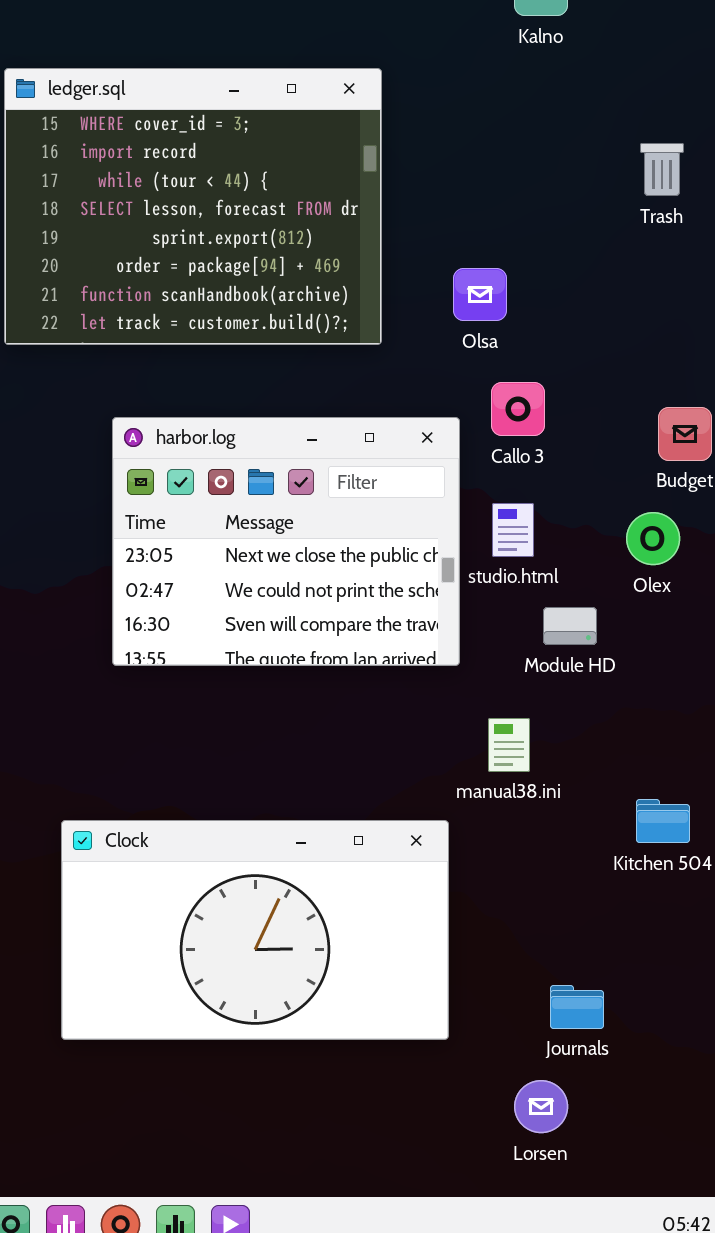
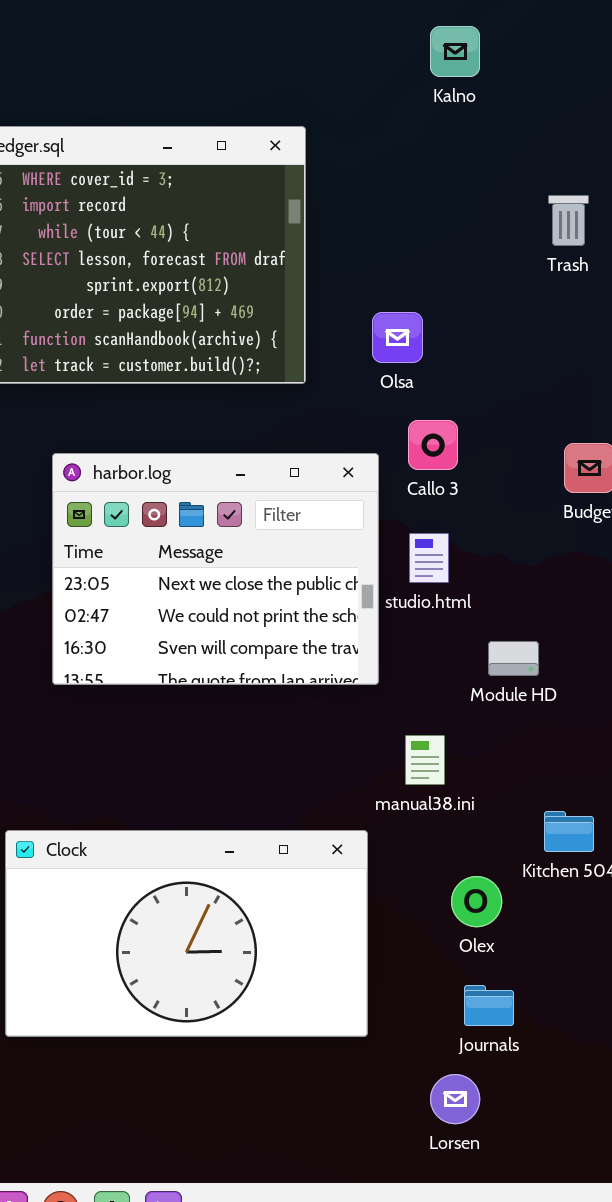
Olex: [626,512,680,565] -> [451,876,502,927], moved
Module HD: [543,607,597,645] -> [488,641,539,676], moved

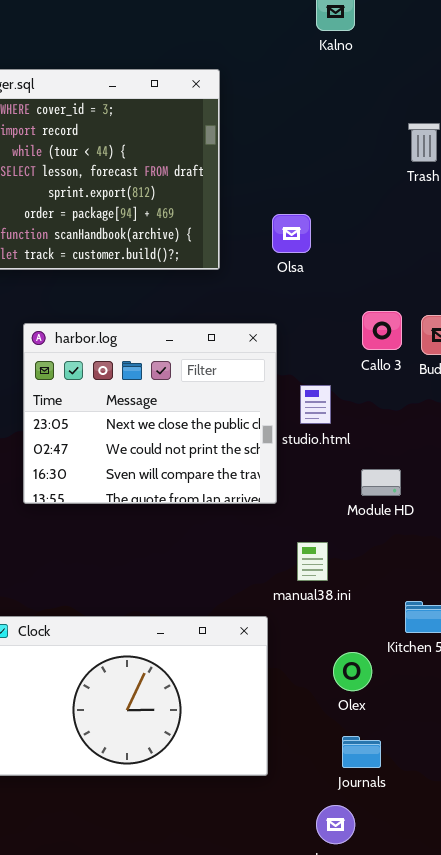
Callo 3: [408,420,458,470] -> [362,311,402,350], moved

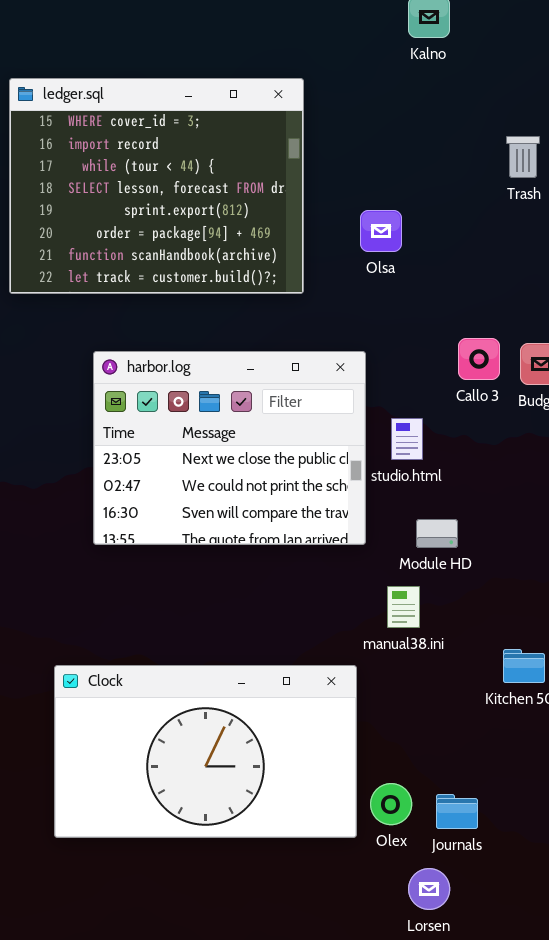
Olsa: [272,214,311,253] -> [360,210,402,252], moved
Module HD: [361,469,401,496] -> [416,519,458,548], moved
Olex: [333,652,372,691] -> [370,783,412,825], moved

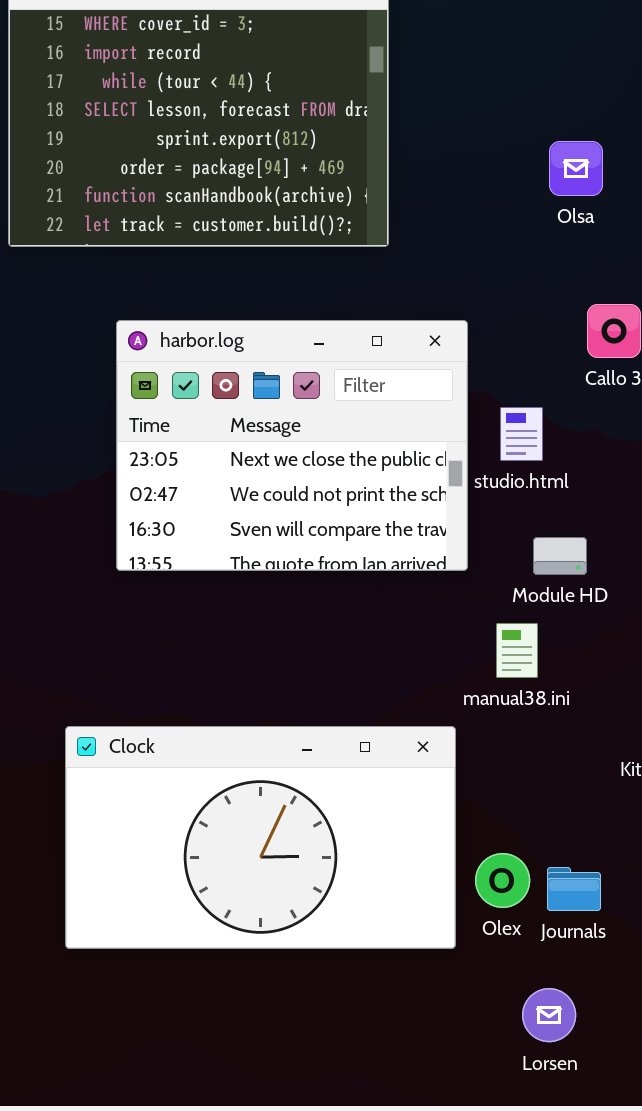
Olsa: [360,210,402,252] -> [549,141,603,196], moved
Olex: [370,783,412,825] -> [475,853,530,908], moved
Journals: [436,794,478,829] -> [547,867,601,911], moved

